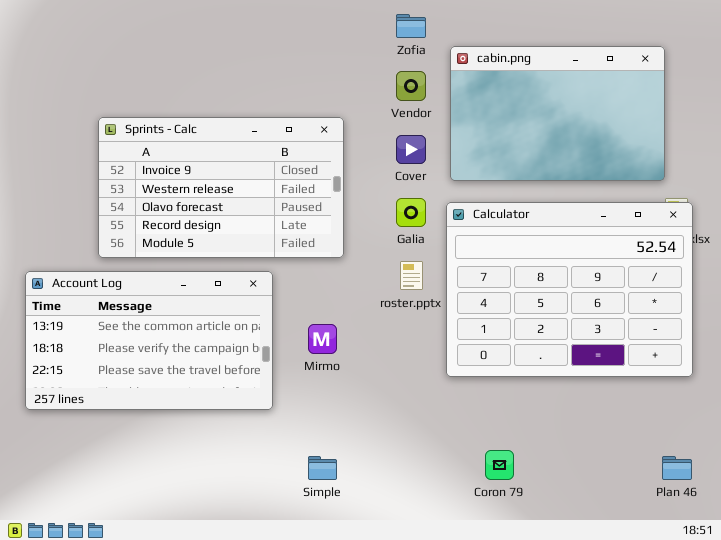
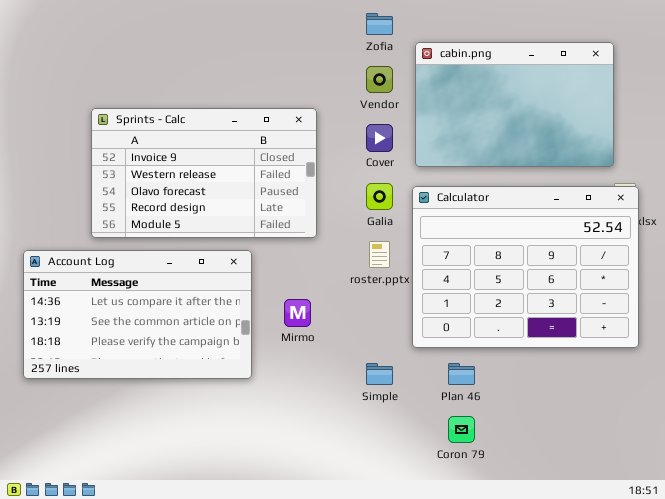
Account Log: [25,271,273,410] -> [23,250,252,379], scrolled up 1 row
Simple: [308,456,337,480] -> [366,363,393,385], moved
Plan 46: [662,456,692,480] -> [448,363,475,385], moved

